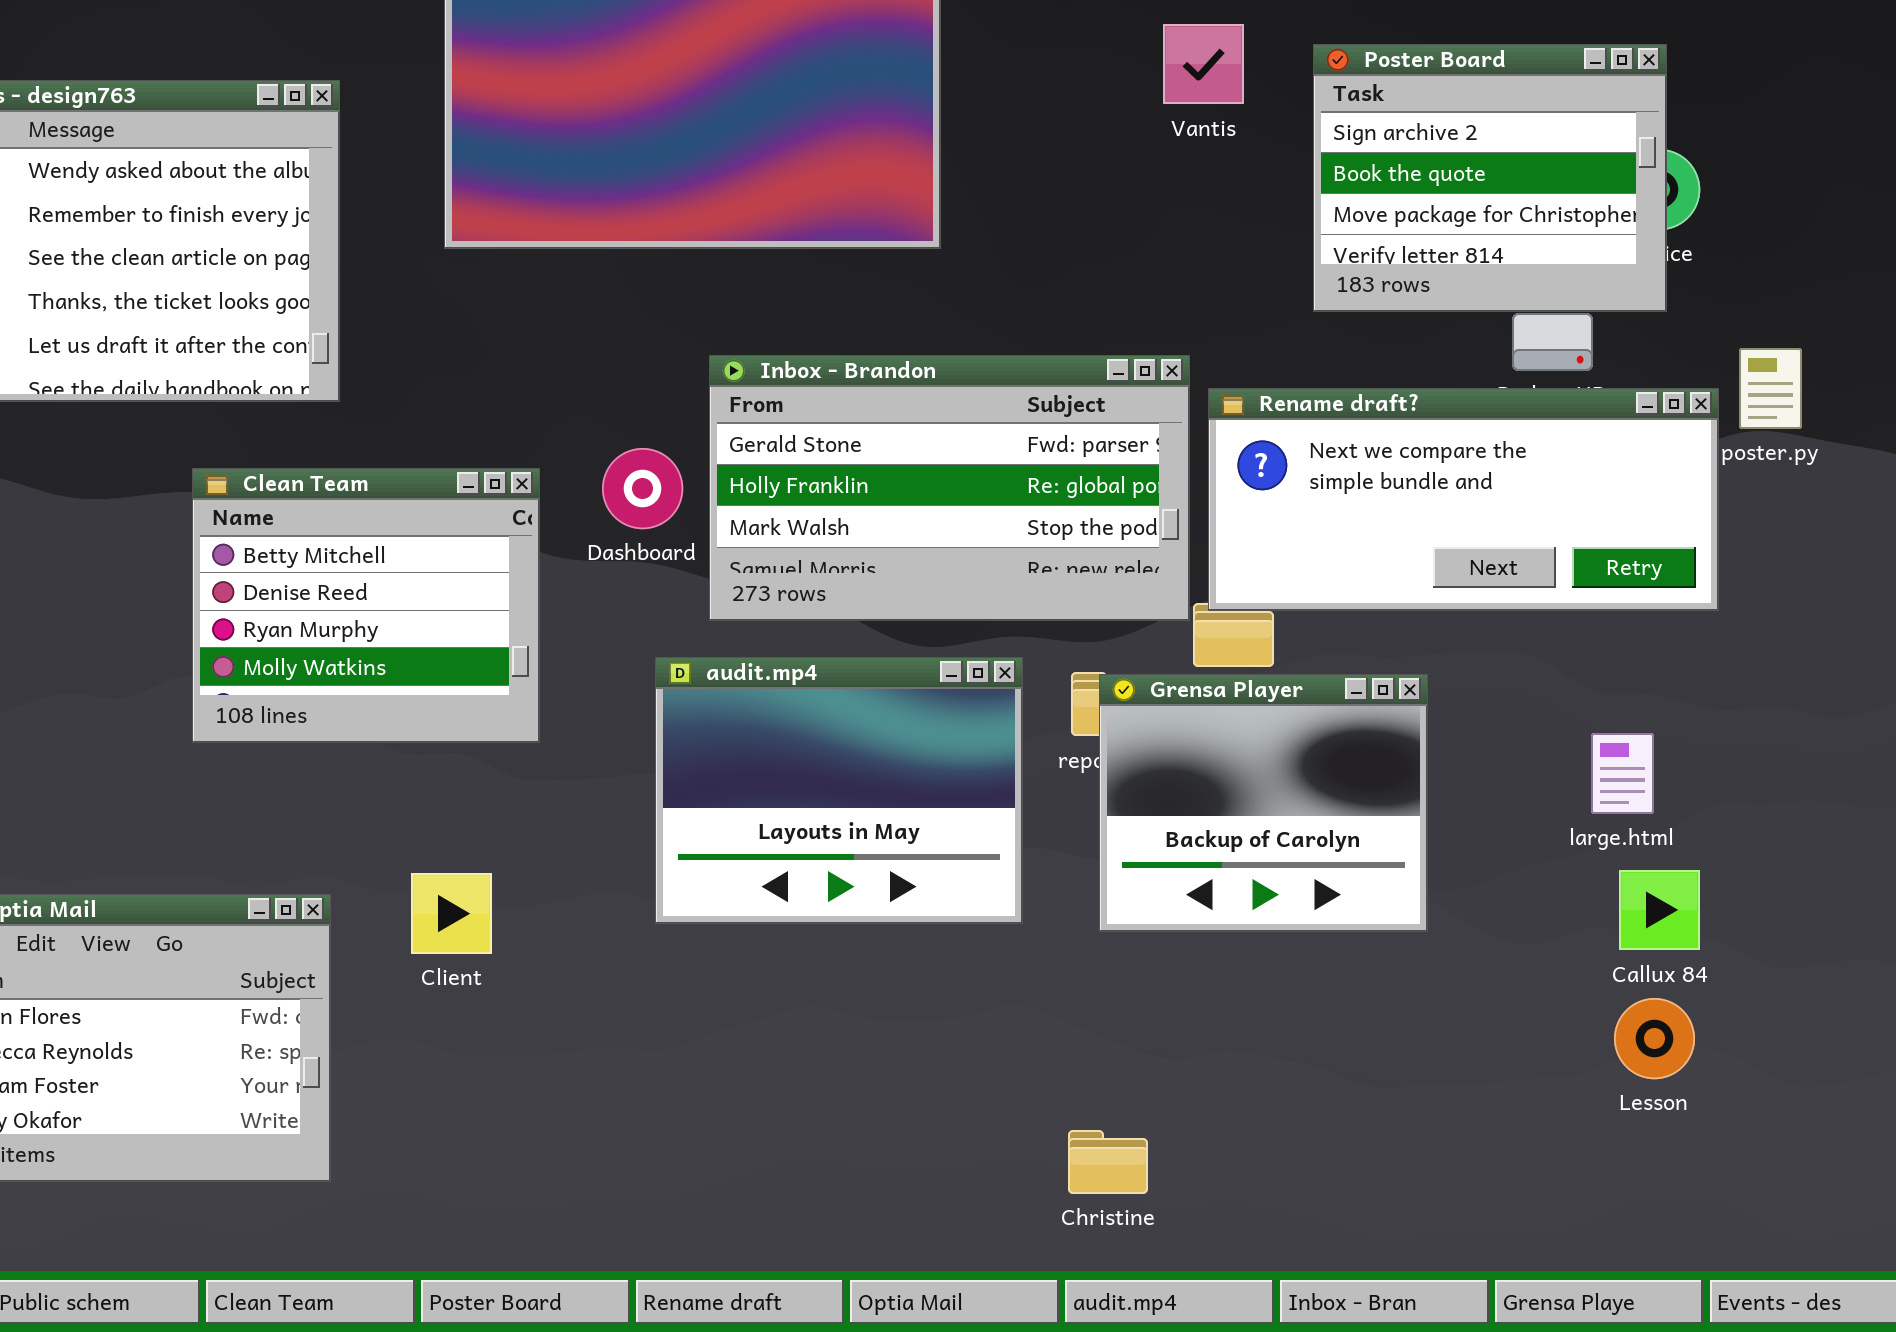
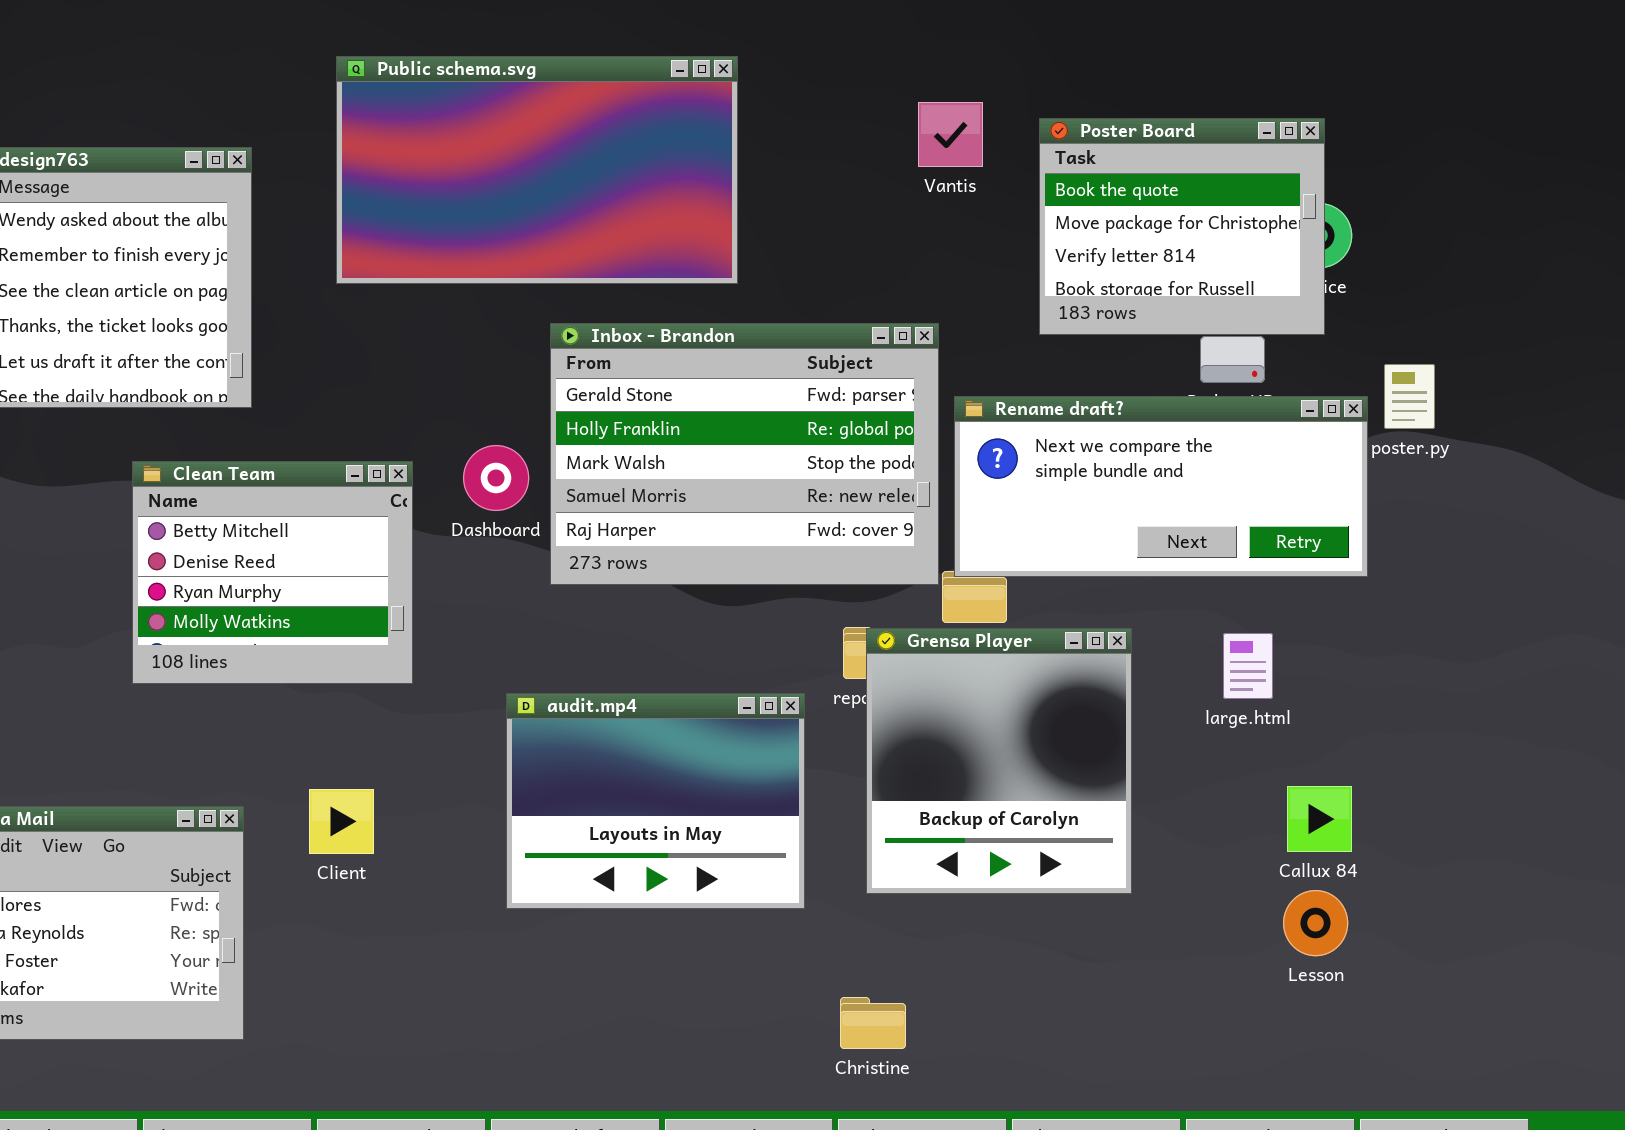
Poster Board: [1313,44,1667,312] -> [1039,118,1325,335], scrolled down 1 row
Inbox - Brandon: [709,355,1190,621] -> [550,323,939,585], resized
audit.mp4: [655,657,1023,924] -> [506,693,805,909], moved
Grensa Player: [1099,674,1428,932] -> [866,628,1132,894], resized
large.html: [1591,733,1654,814] -> [1223,633,1273,699], moved

